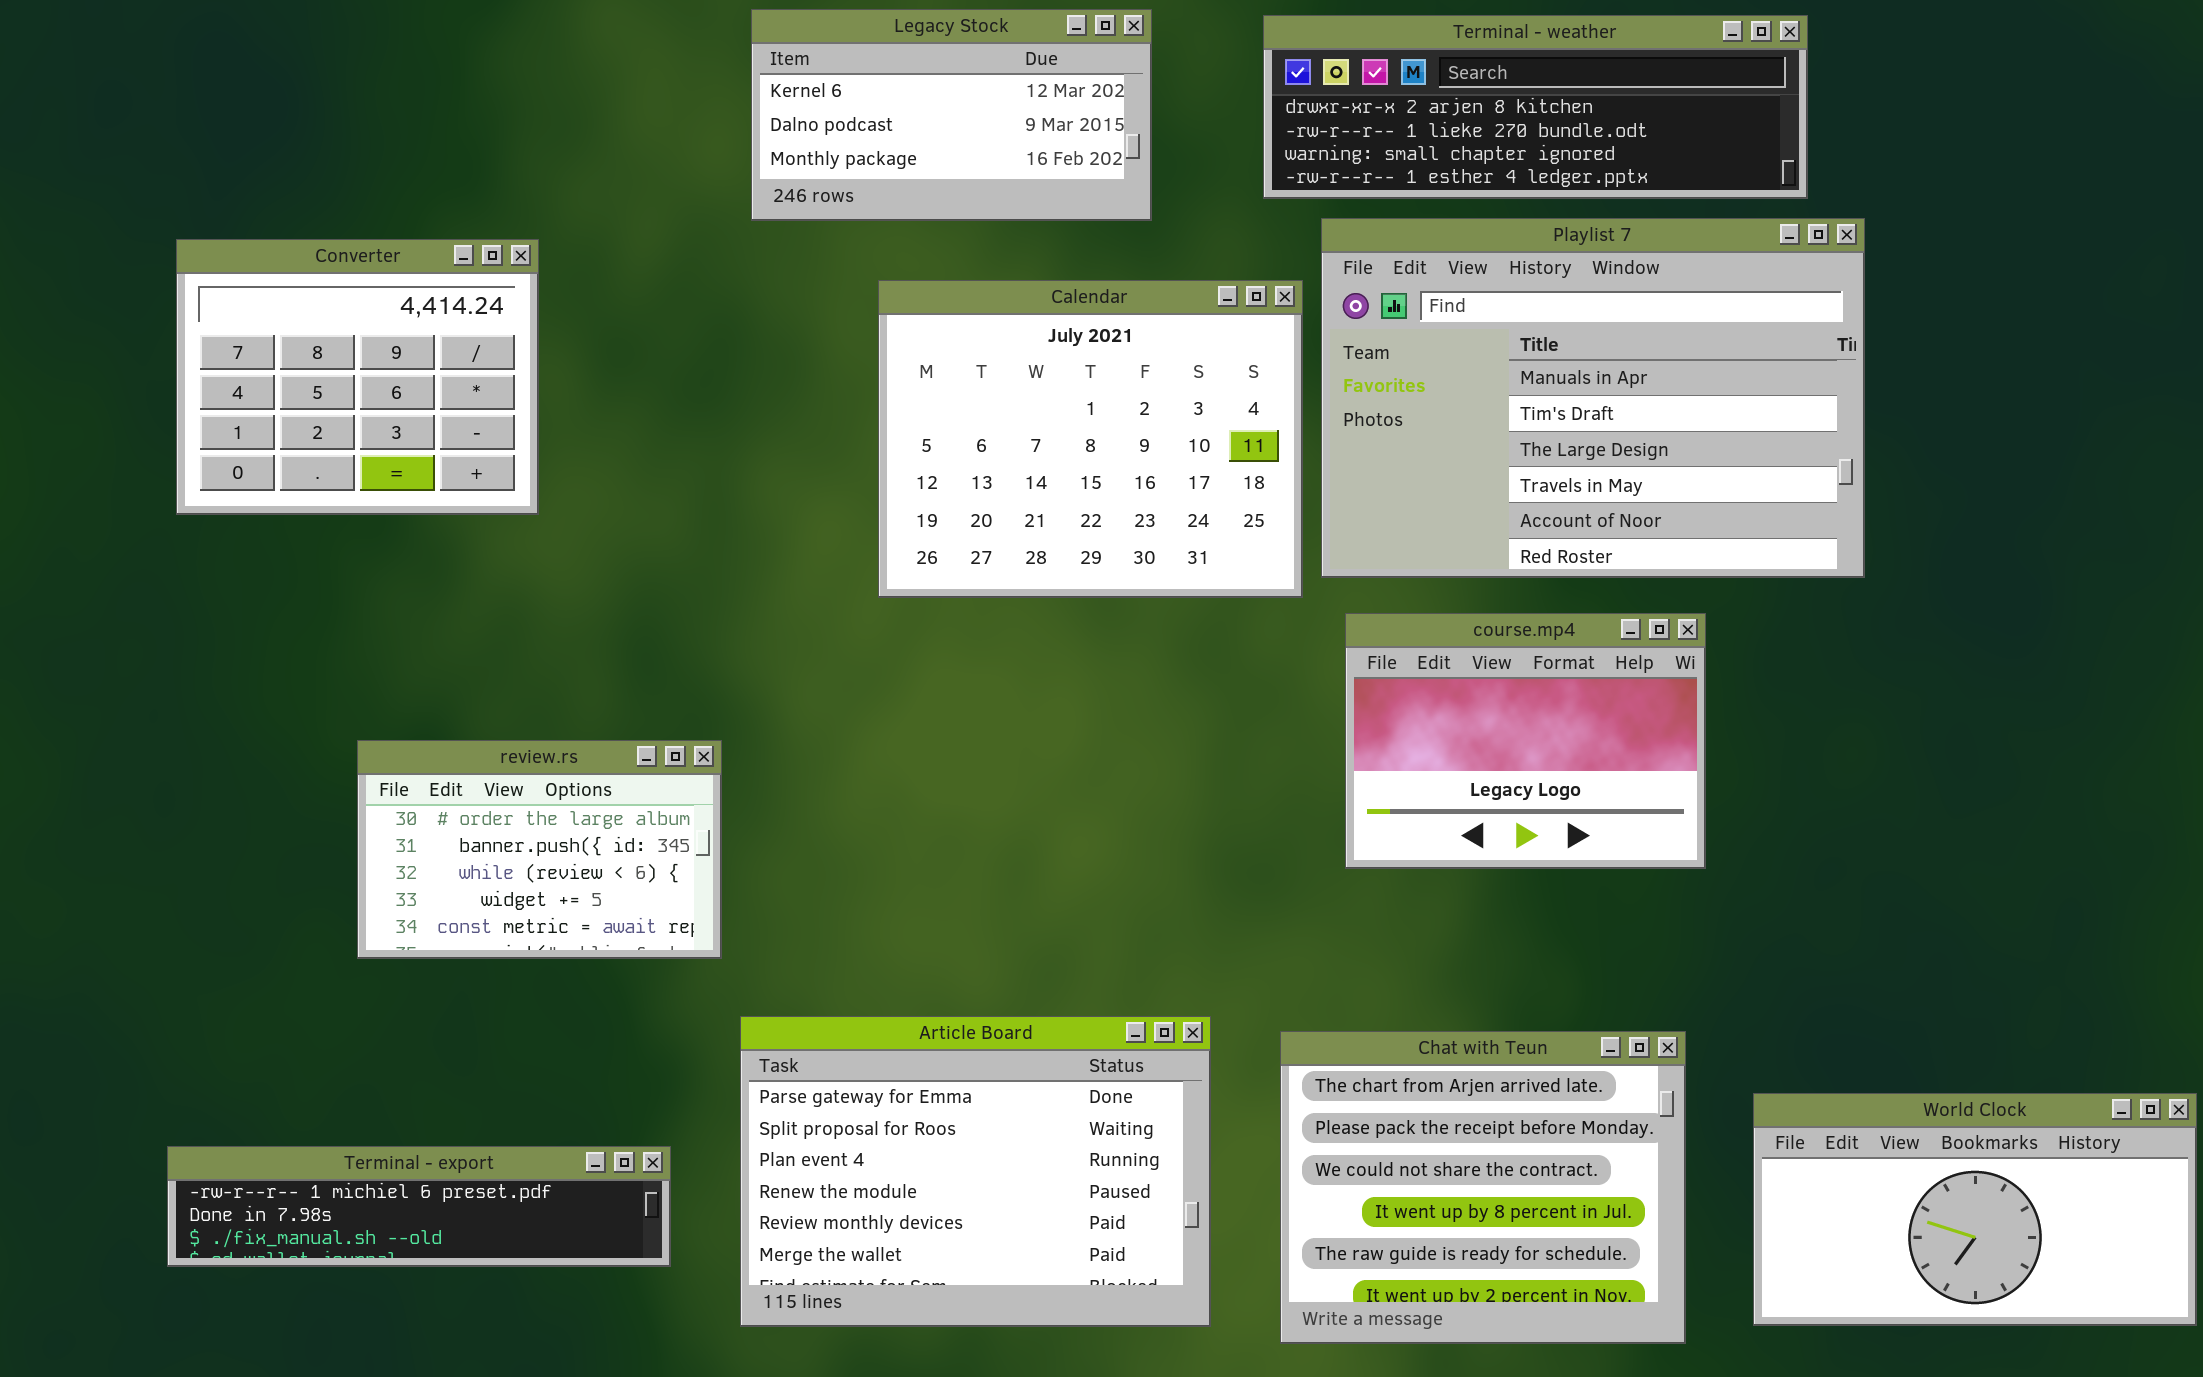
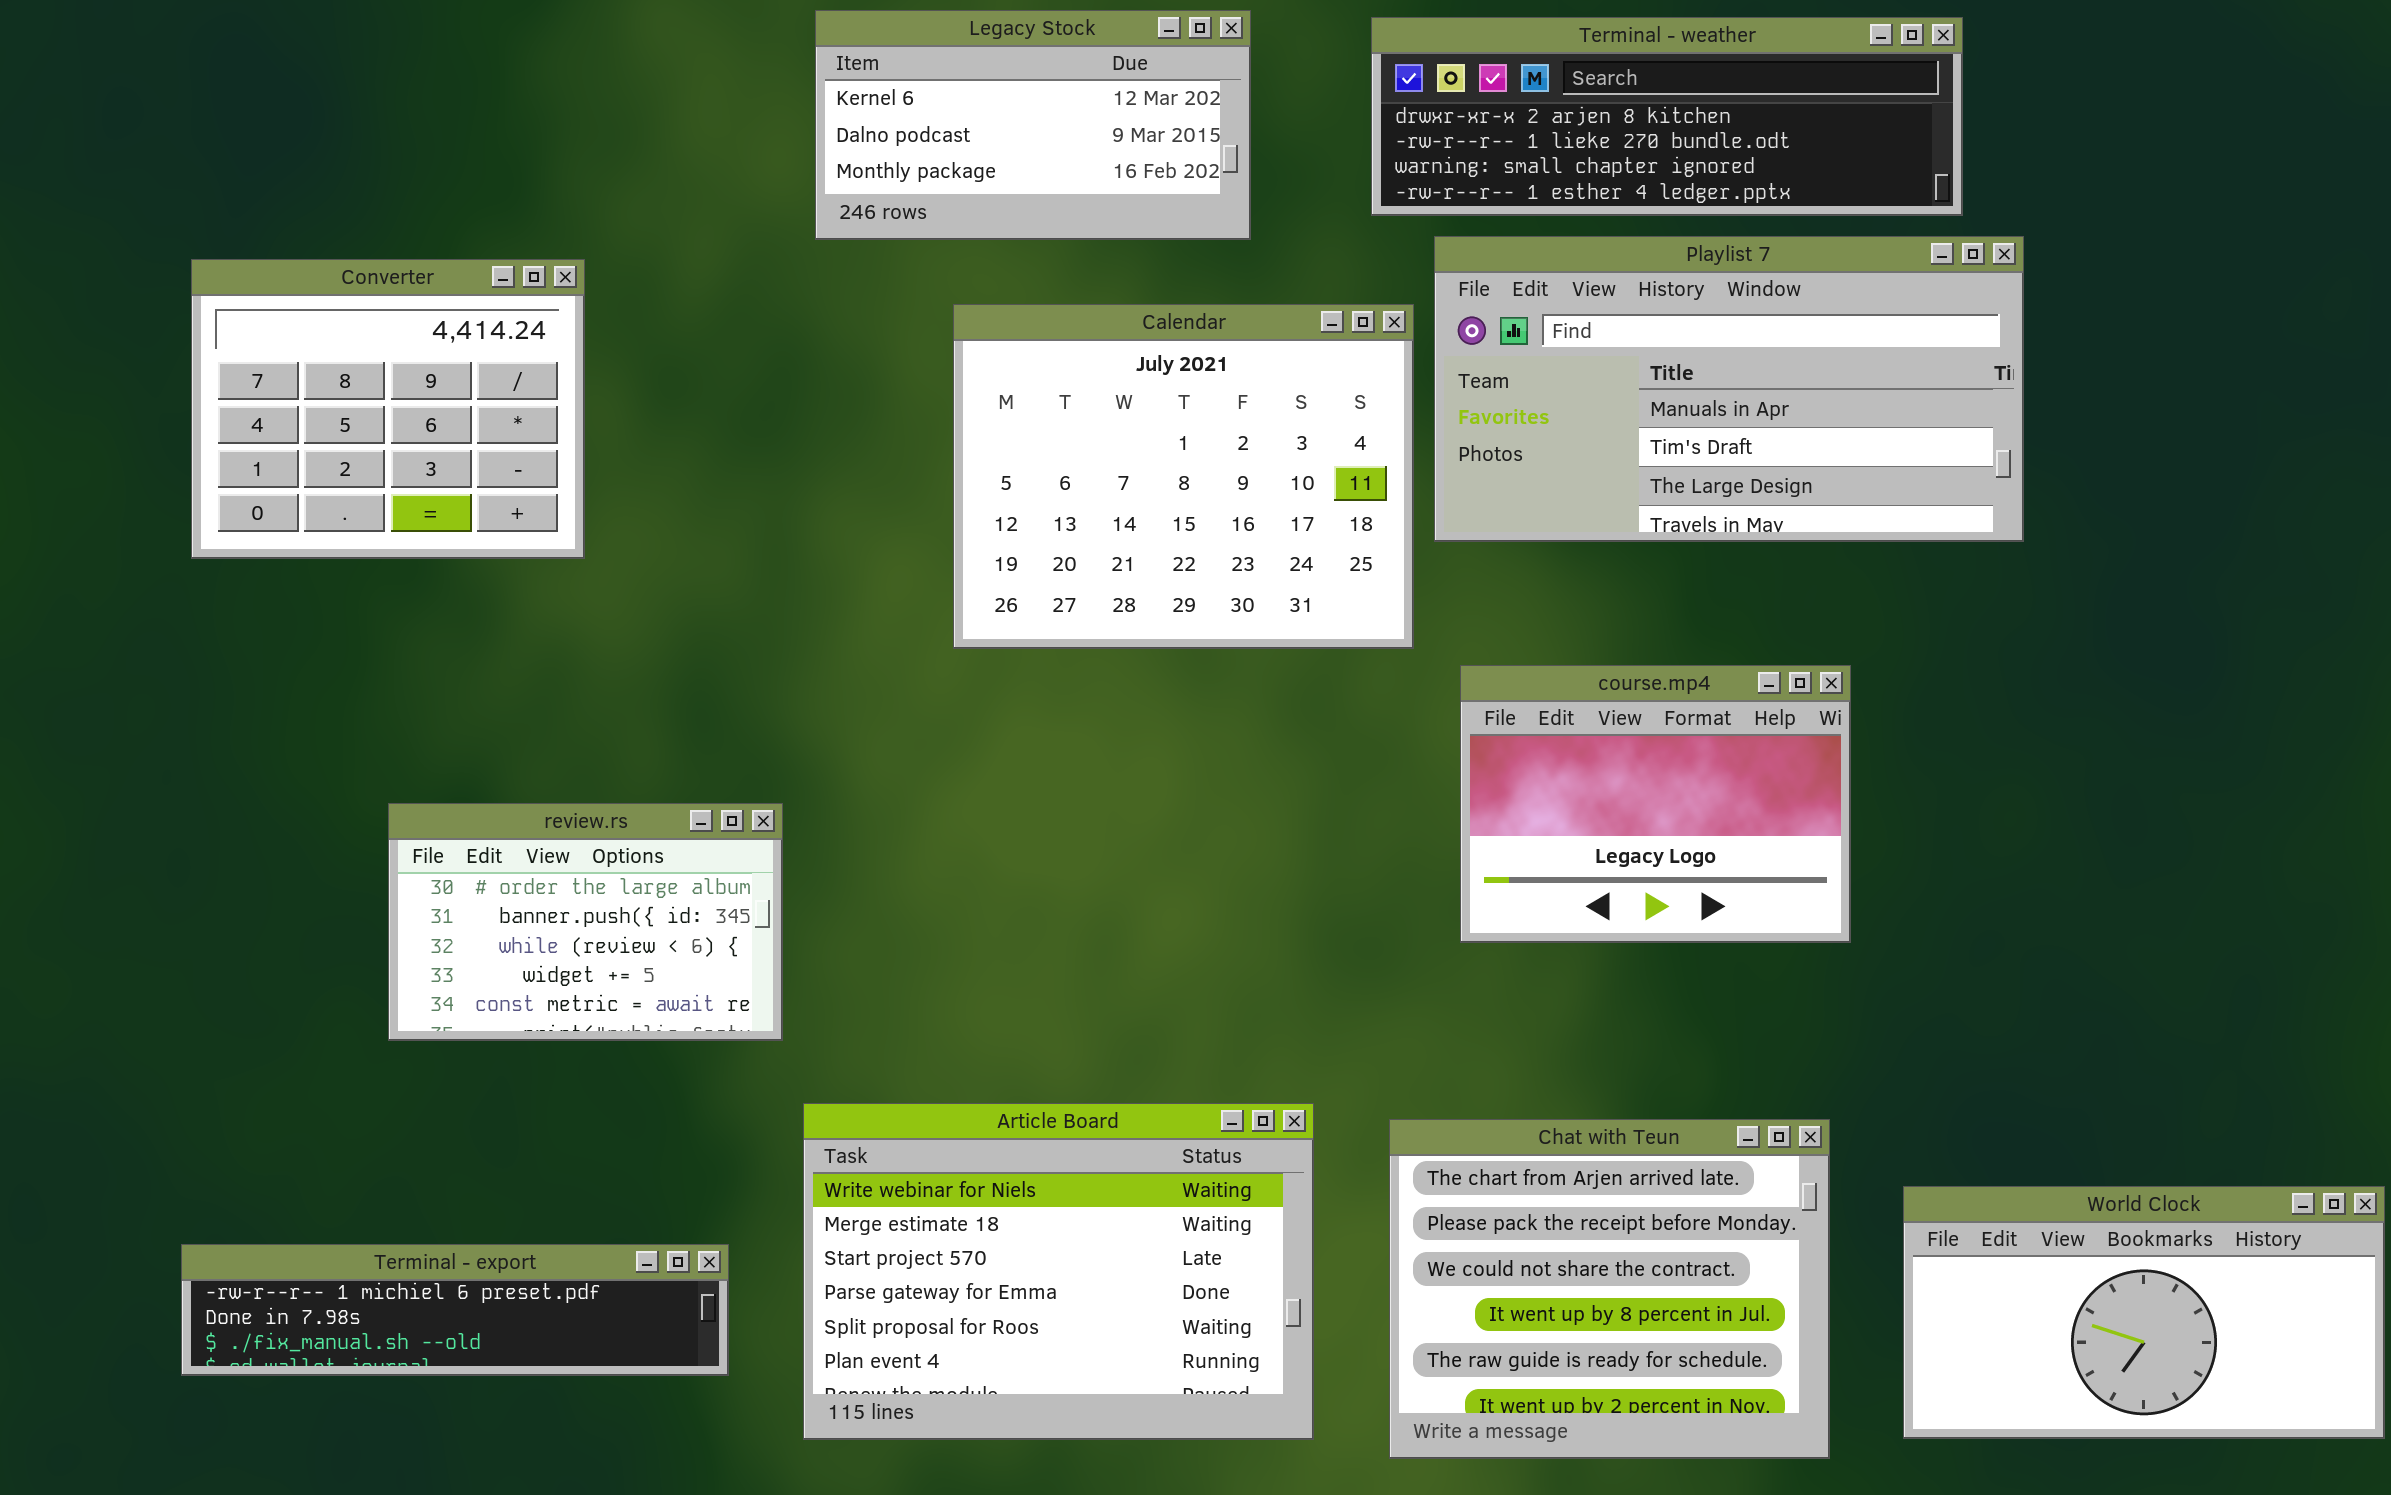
Playlist 7: [1321,218,1865,578] -> [1434,236,2024,542], resized
Article Board: [740,1016,1211,1327] -> [803,1103,1314,1440], scrolled up 3 rows

